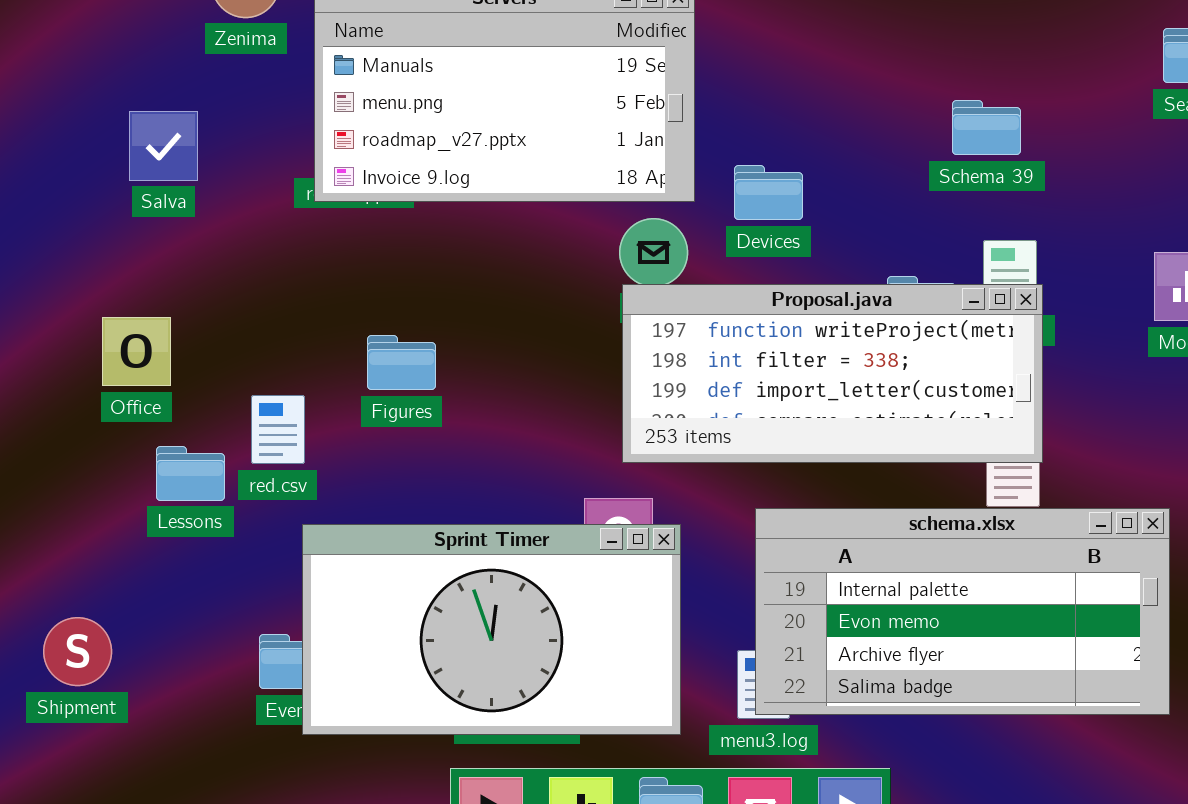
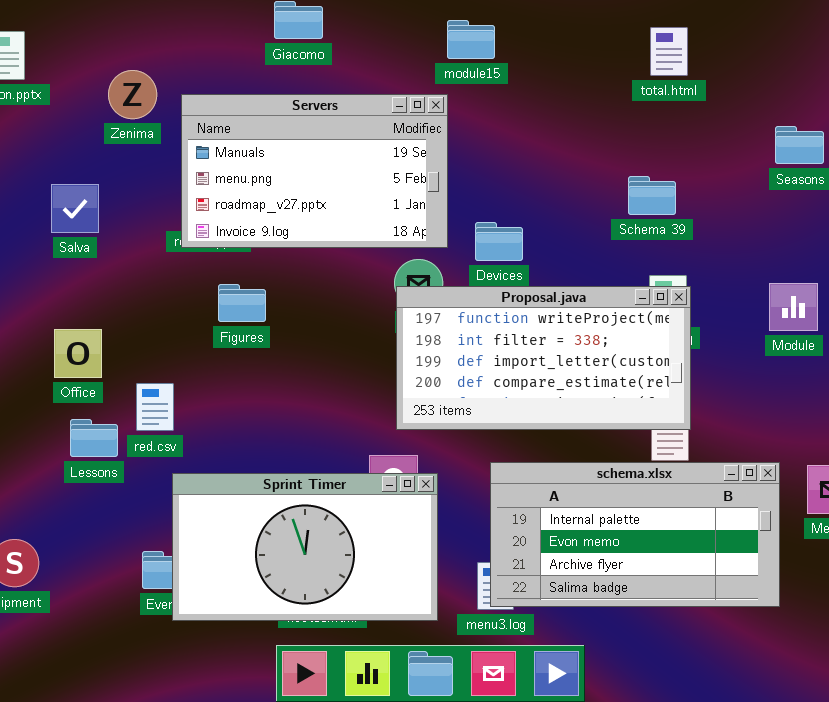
Proposal.java: [622,284,1043,463] -> [396,286,691,430], resized
Office: [102,317,171,386] -> [54,329,102,378], moved
Figures: [367,335,436,390] -> [218,284,266,322], moved

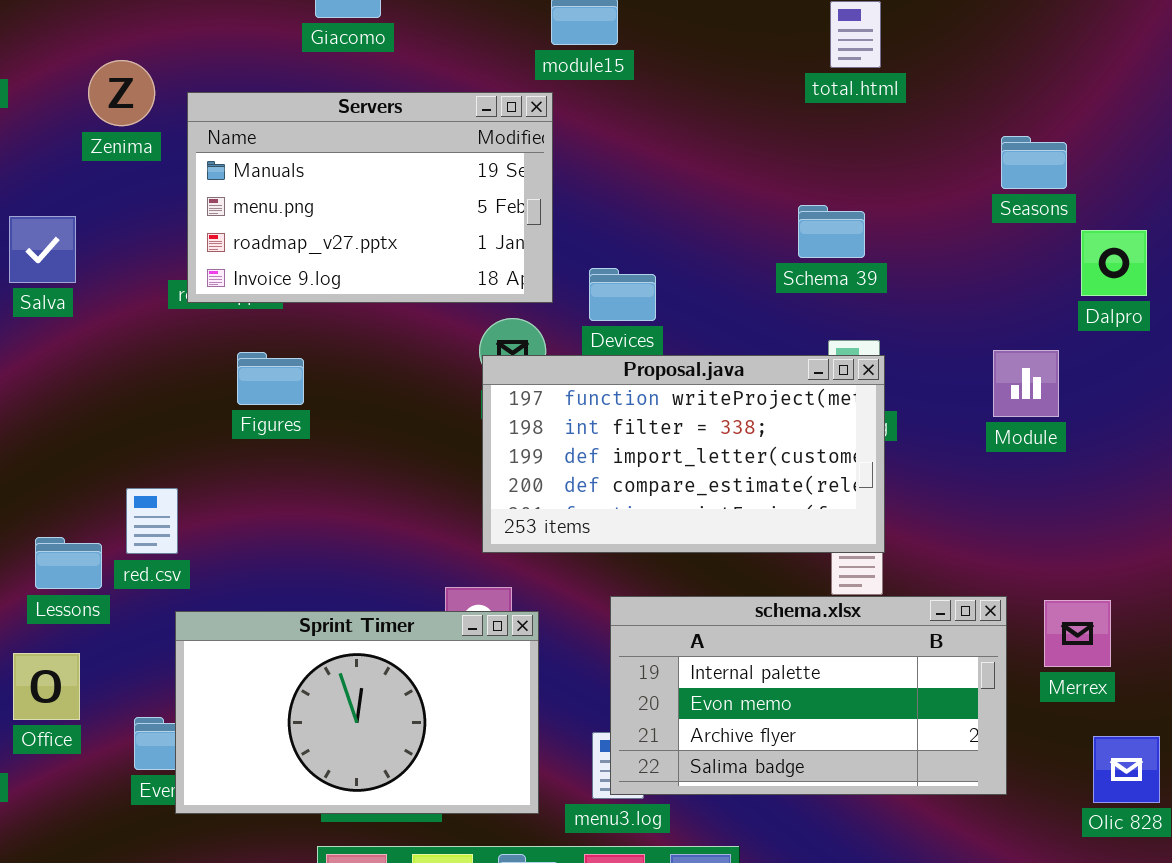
Office: [54,329,102,378] -> [13,653,80,720], moved

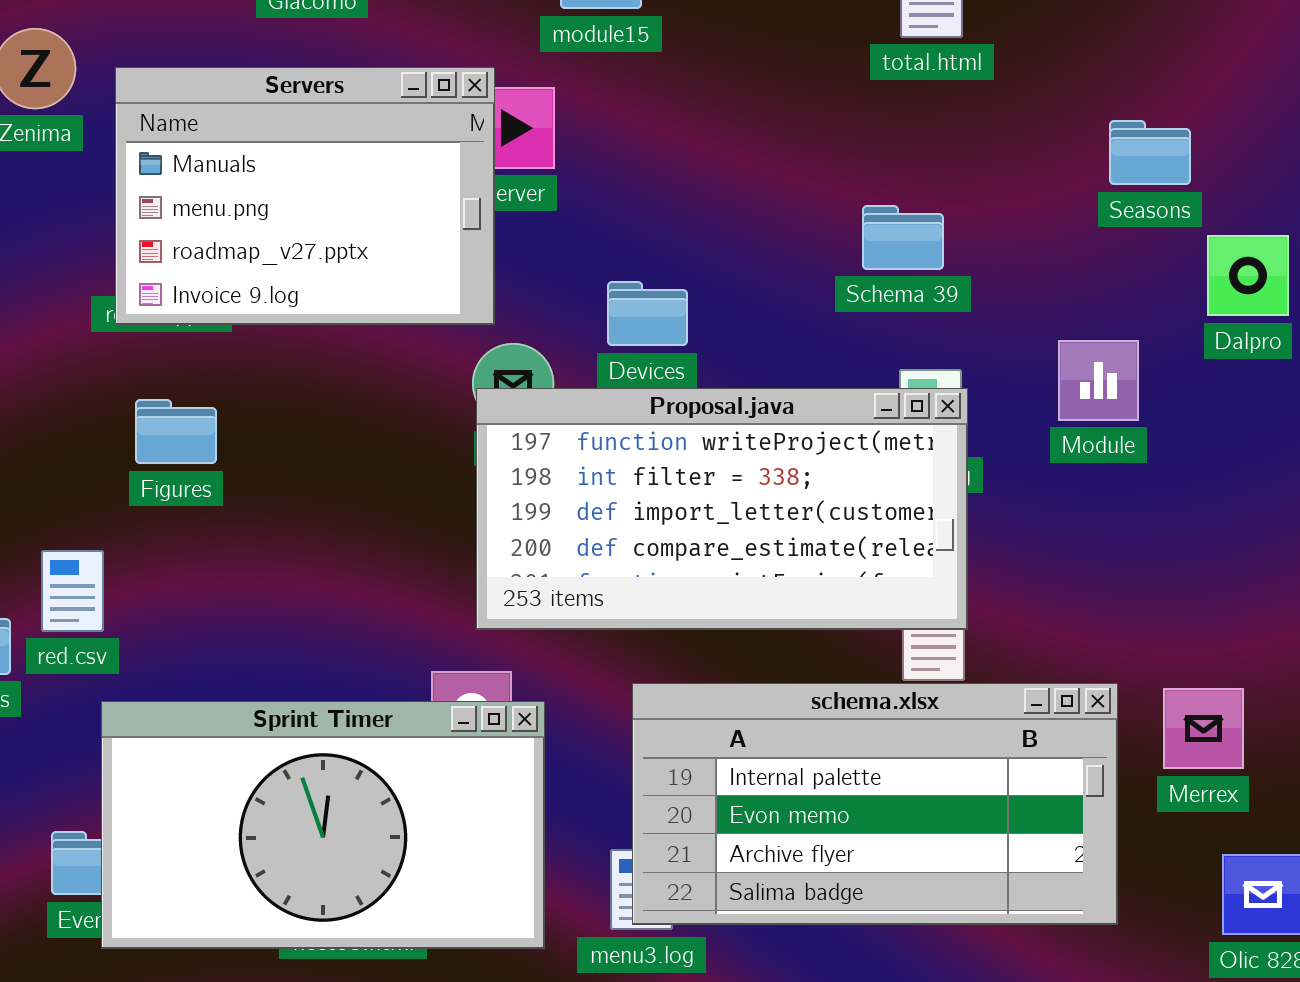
Servers: [187,92,553,303] -> [115,67,495,325], resized
Module: [993,350,1059,417] -> [1058,340,1139,421], moved
Figures: [237,352,304,405] -> [135,399,217,464], moved

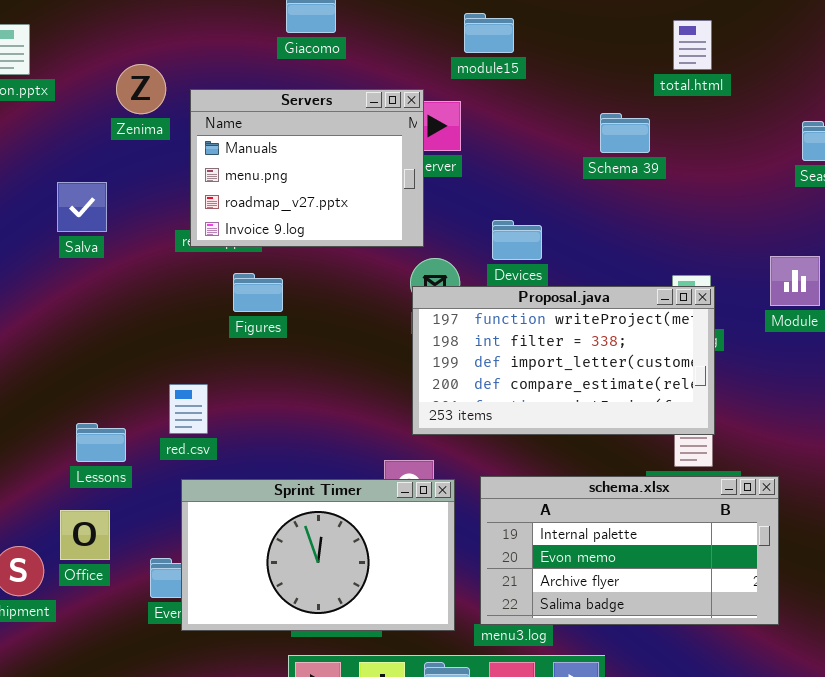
Schema 39: [862,205,944,270] -> [600,113,650,153], moved
Figures: [135,399,217,464] -> [233,273,283,312], moved
red.csv: [41,550,104,632] -> [169,384,208,434], moved
schema.xlsx: [632,683,1118,925] -> [480,476,779,625], moved

